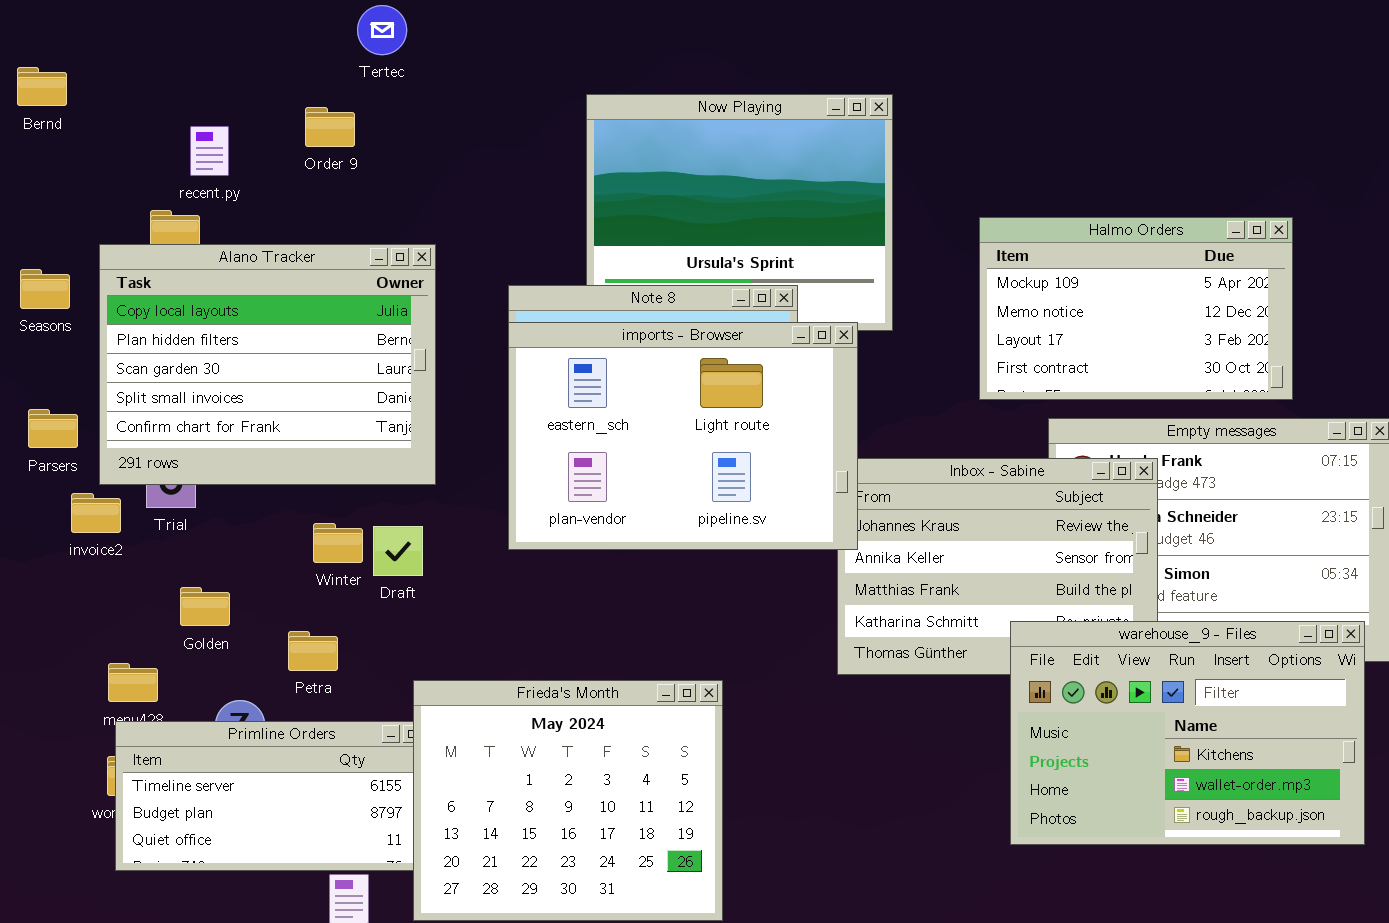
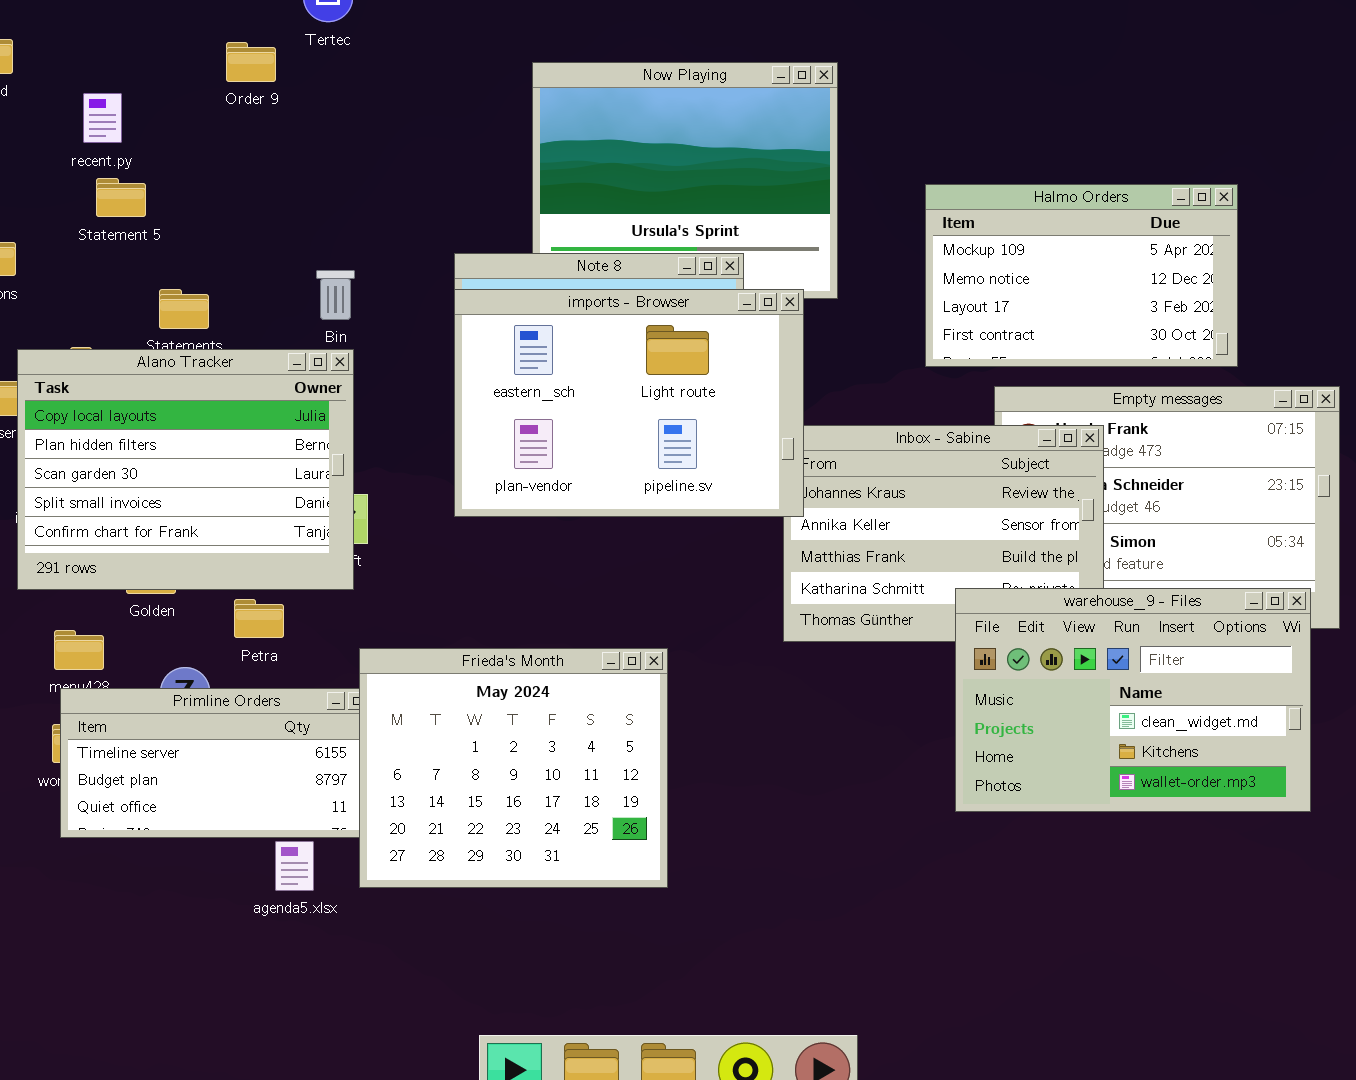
Order 9: [305,107,355,147] -> [226,42,276,82], moved
recent.py: [190,126,229,176] -> [83,93,122,143], moved
Alano Tracker: [99,244,436,485] -> [17,349,354,590], moved
warehouse_9 - Files: [1010,621,1365,845] -> [955,588,1311,812], scrolled up 1 row

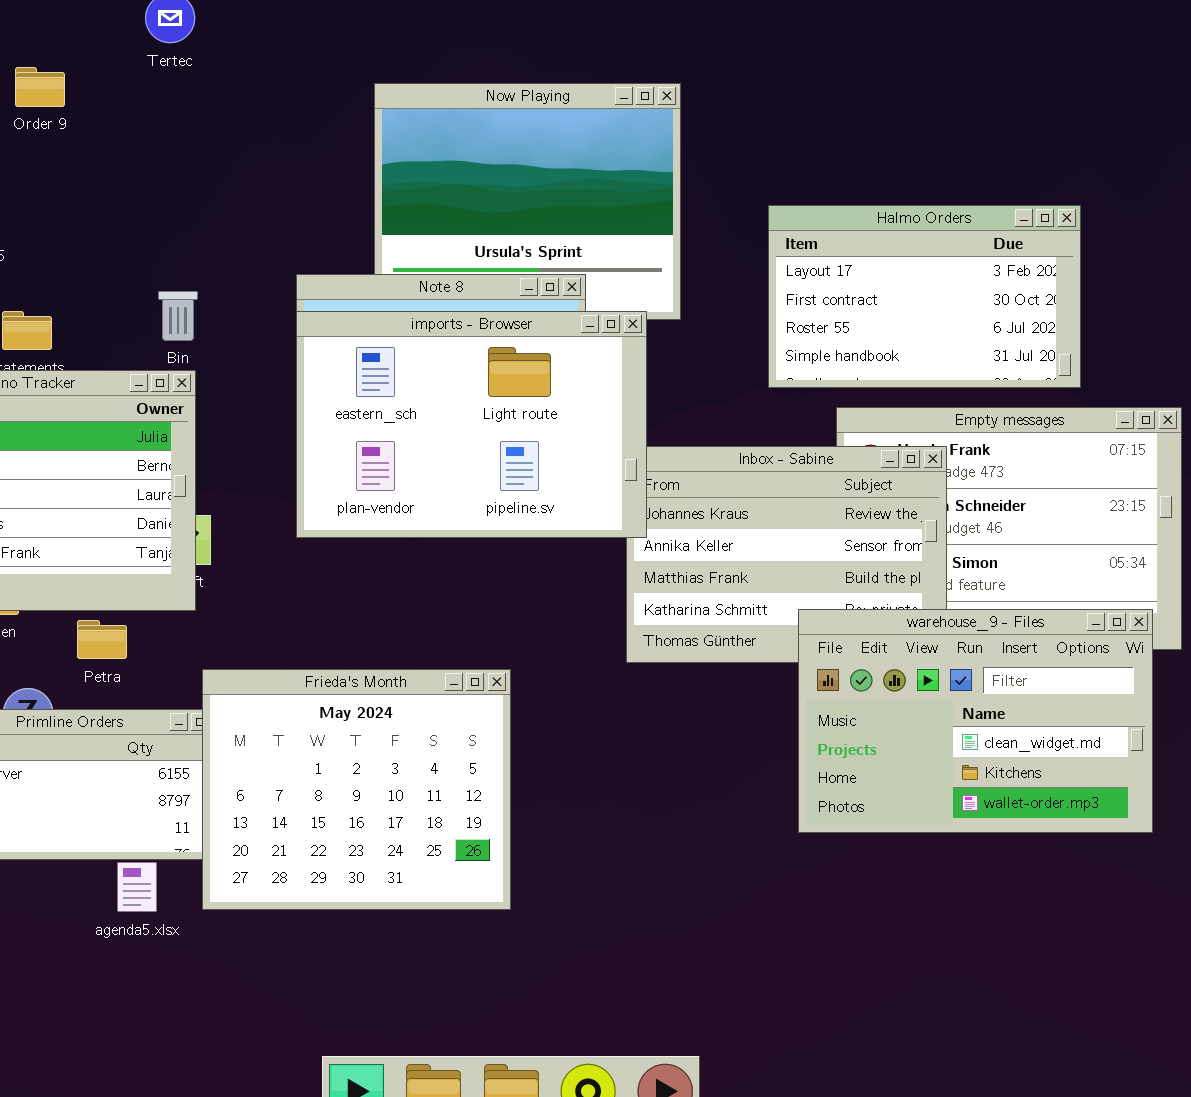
Order 9: [226,42,276,82] -> [15,67,65,107], moved
Halmo Orders: [925,184,1238,367] -> [768,205,1081,388], scrolled down 2 rows

